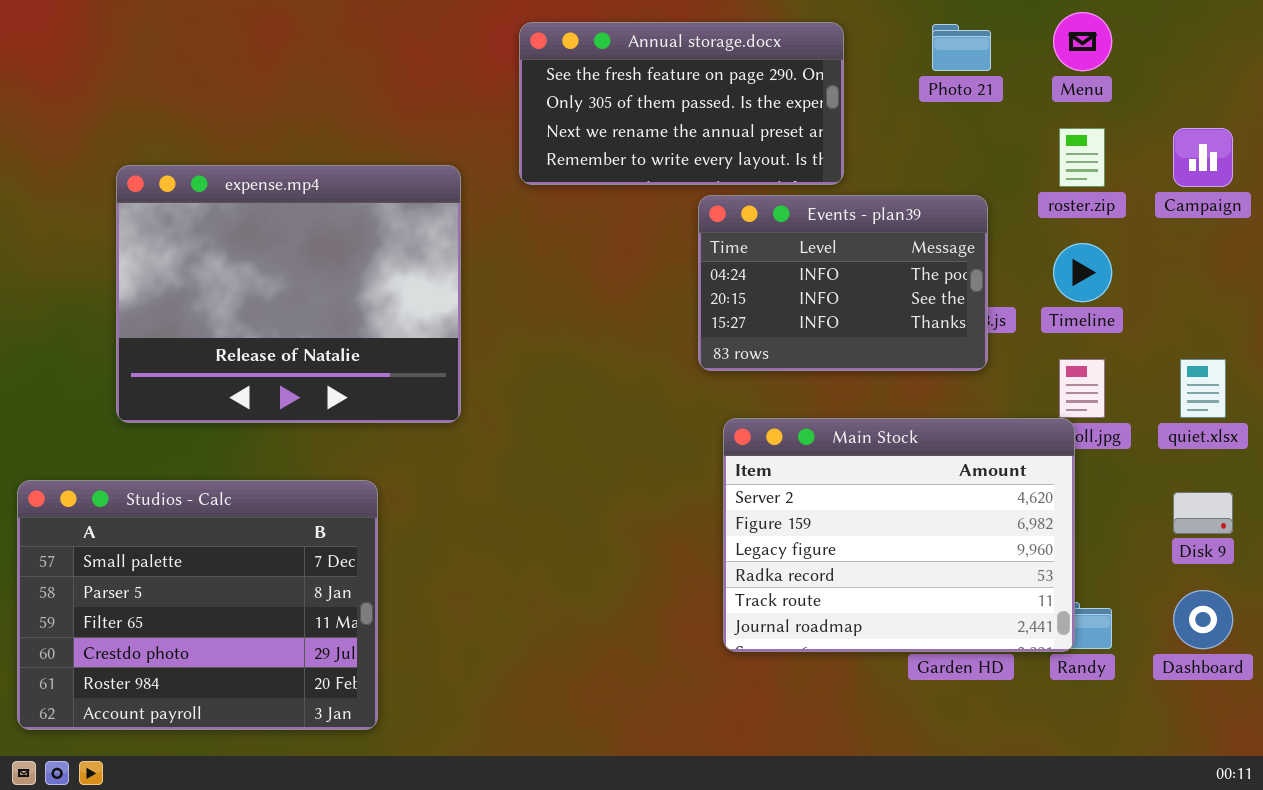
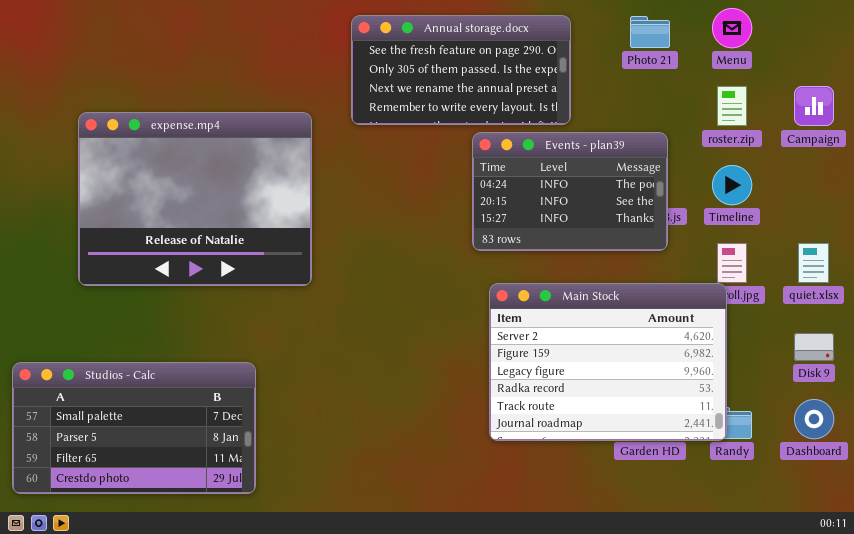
Studios - Calc: [17,480,378,730] -> [12,362,256,494], resized

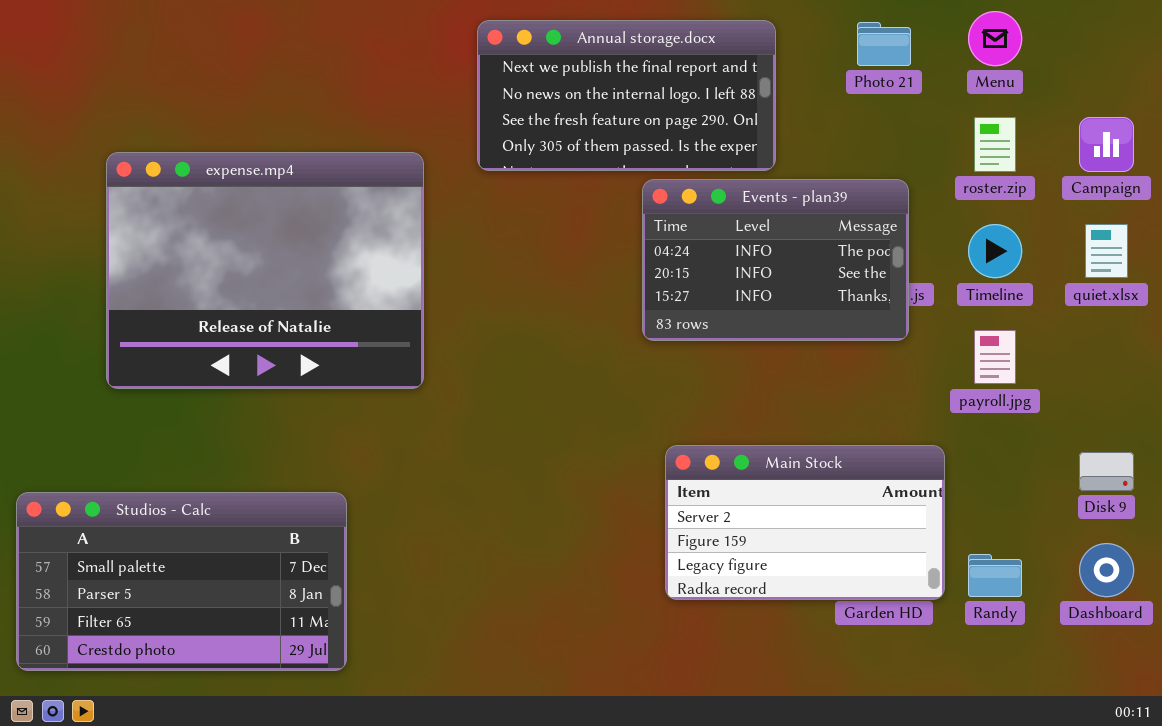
Annual storage.docx: [351,15,571,125] -> [477,20,776,171], scrolled up 2 rows
quiet.xlsx: [798,243,829,283] -> [1085,224,1128,278], moved
Main Stock: [489,283,727,441] -> [665,445,945,600], resized

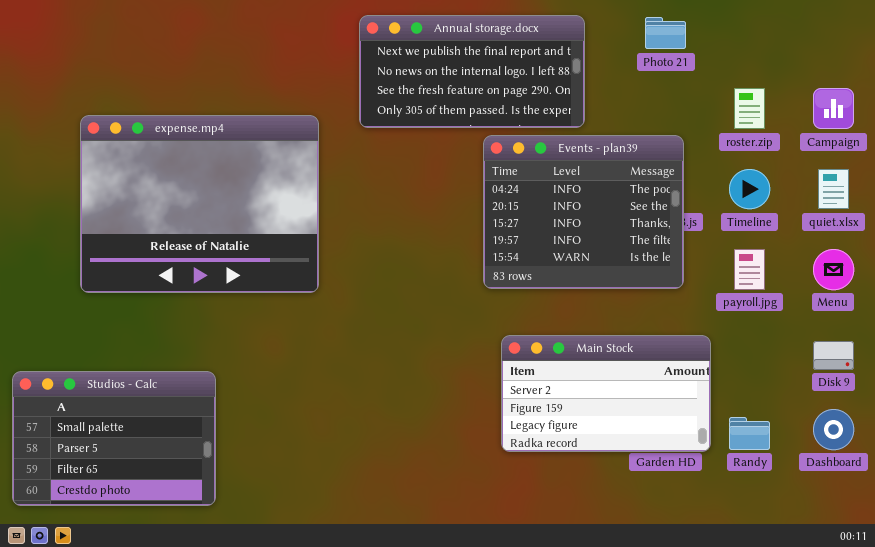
Menu: [968,11,1022,66] -> [813,249,854,290], moved
Events - plan39: [642,179,909,341] -> [483,135,684,289], resized
Studios - Calc: [16,492,347,671] -> [12,371,216,506], resized

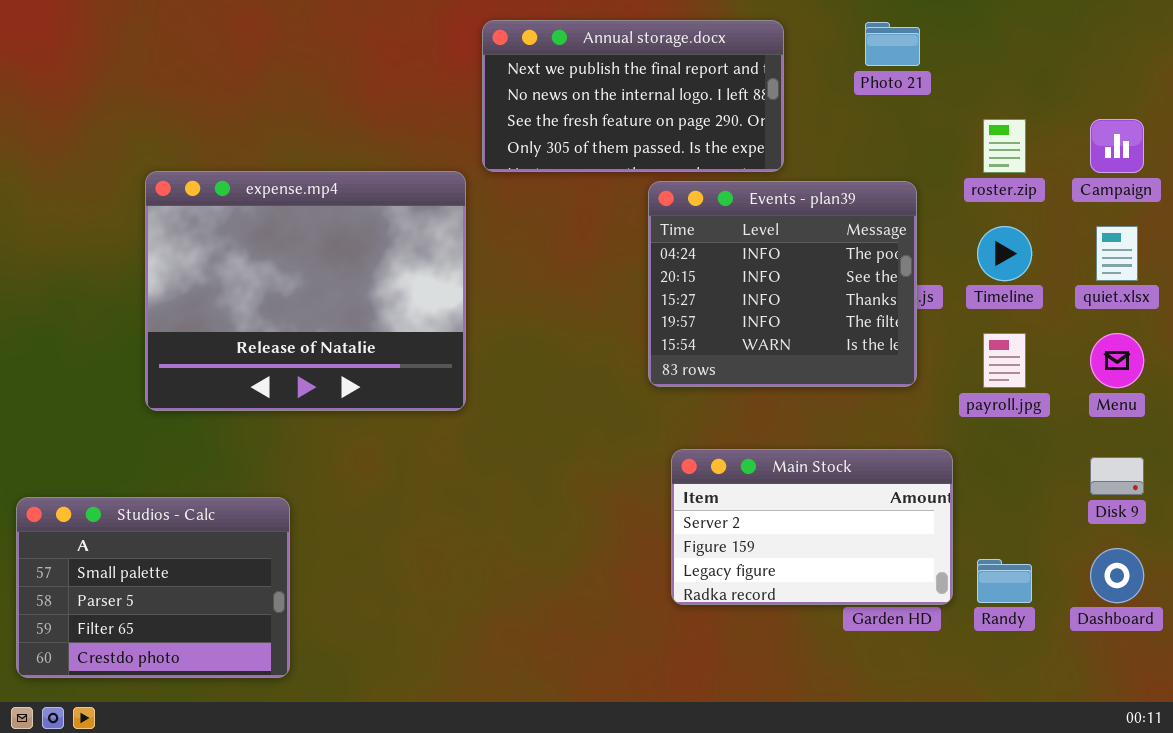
expense.mp4: [80,115,319,293] -> [145,171,466,411], moved

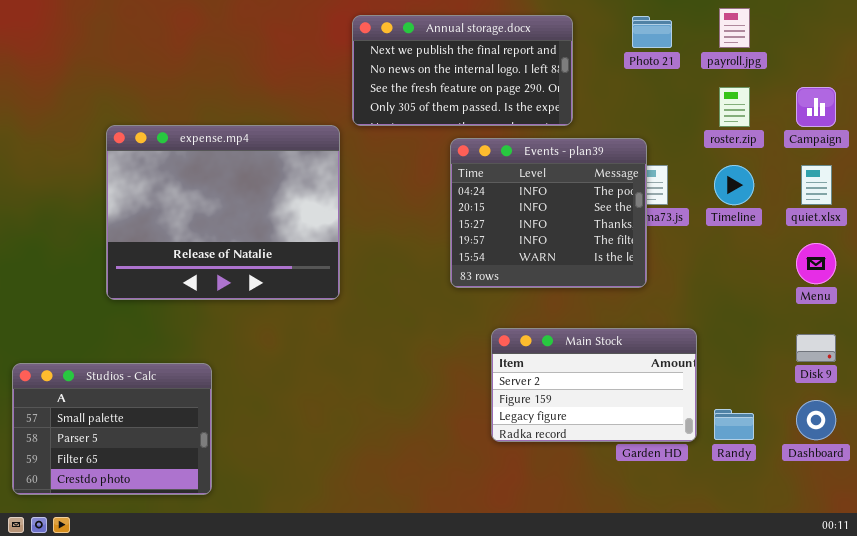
Events - plan39: [648,181,917,387] -> [450,138,647,288], moved
payroll.jpg: [983,333,1026,388] -> [719,8,750,48], moved

